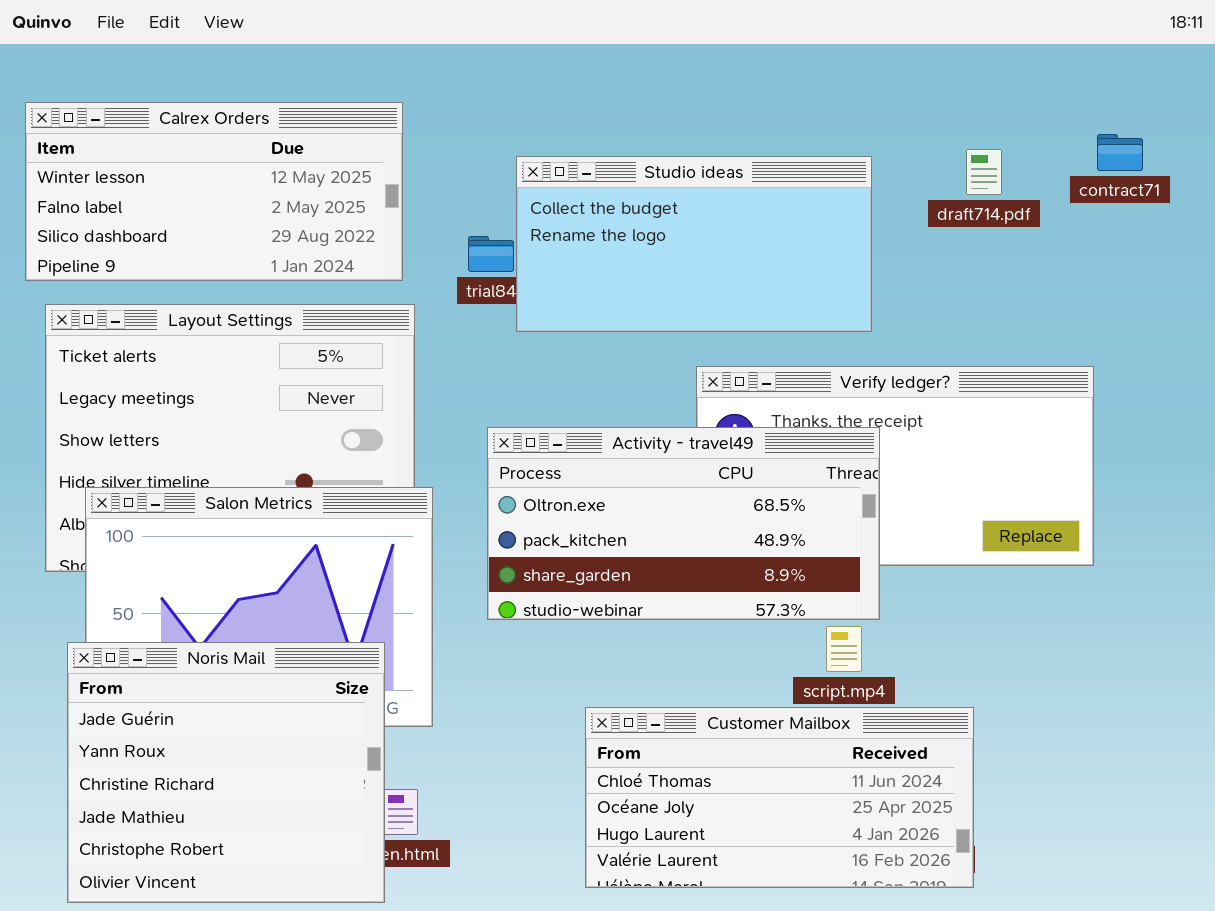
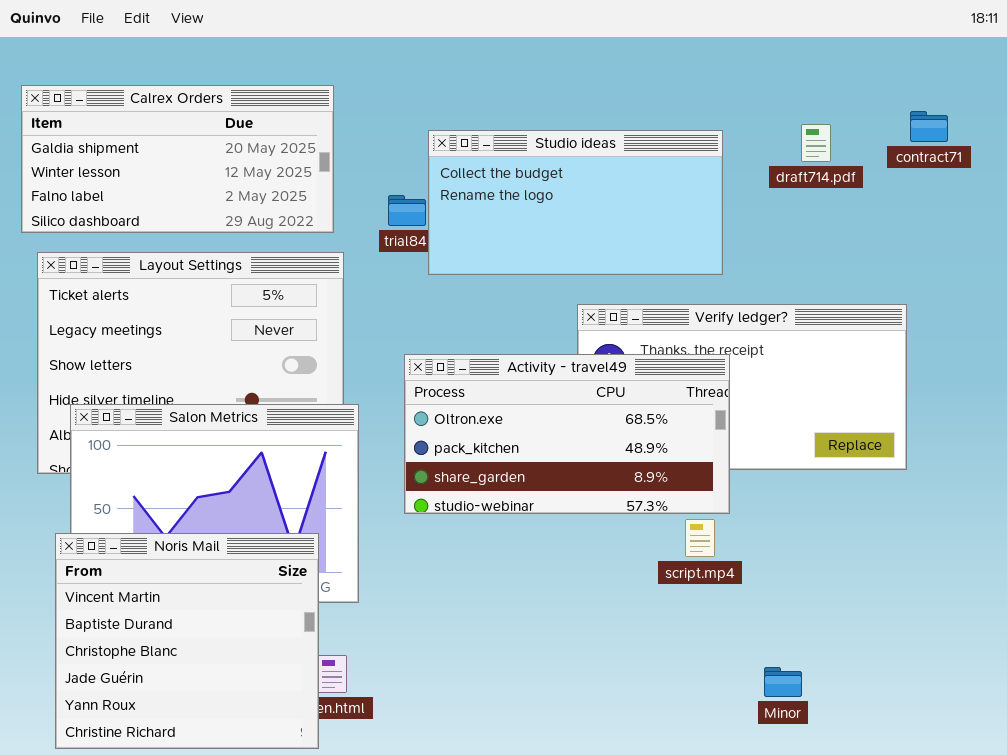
Calrex Orders: [25,102,403,281] -> [21,85,334,233], scrolled up 1 row
Noris Mail: [67,642,385,903] -> [55,533,319,749], scrolled up 3 rows
Customer Mailbox: [585,707,974,888] -> none, closed

